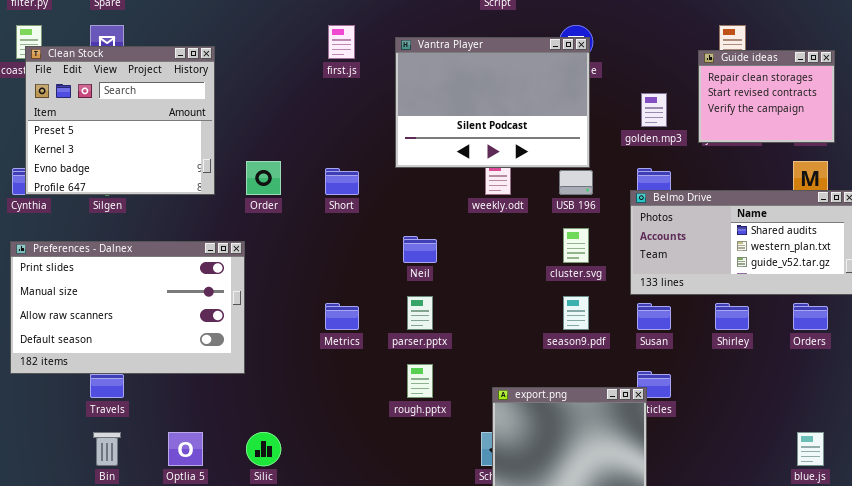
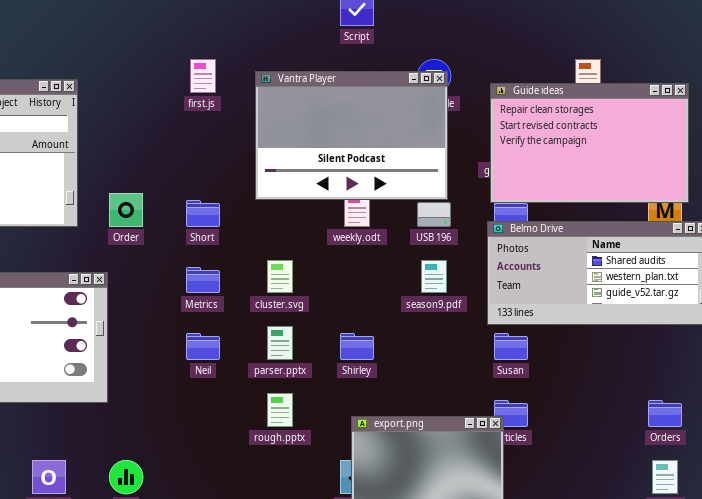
Guide ideas: [698,50,835,143] -> [490,83,689,203], resized
cluster.svg: [563,228,589,263] -> [267,260,293,293], moved
Neil: [403,236,437,263] -> [186,333,220,360], moved
season9.pdf: [563,296,589,330] -> [421,260,447,293], moved
Metrics: [325,303,359,330] -> [186,267,220,293], moved
Shirley: [715,303,749,330] -> [340,333,374,360], moved
Orders: [793,303,828,330] -> [648,400,682,427], moved

